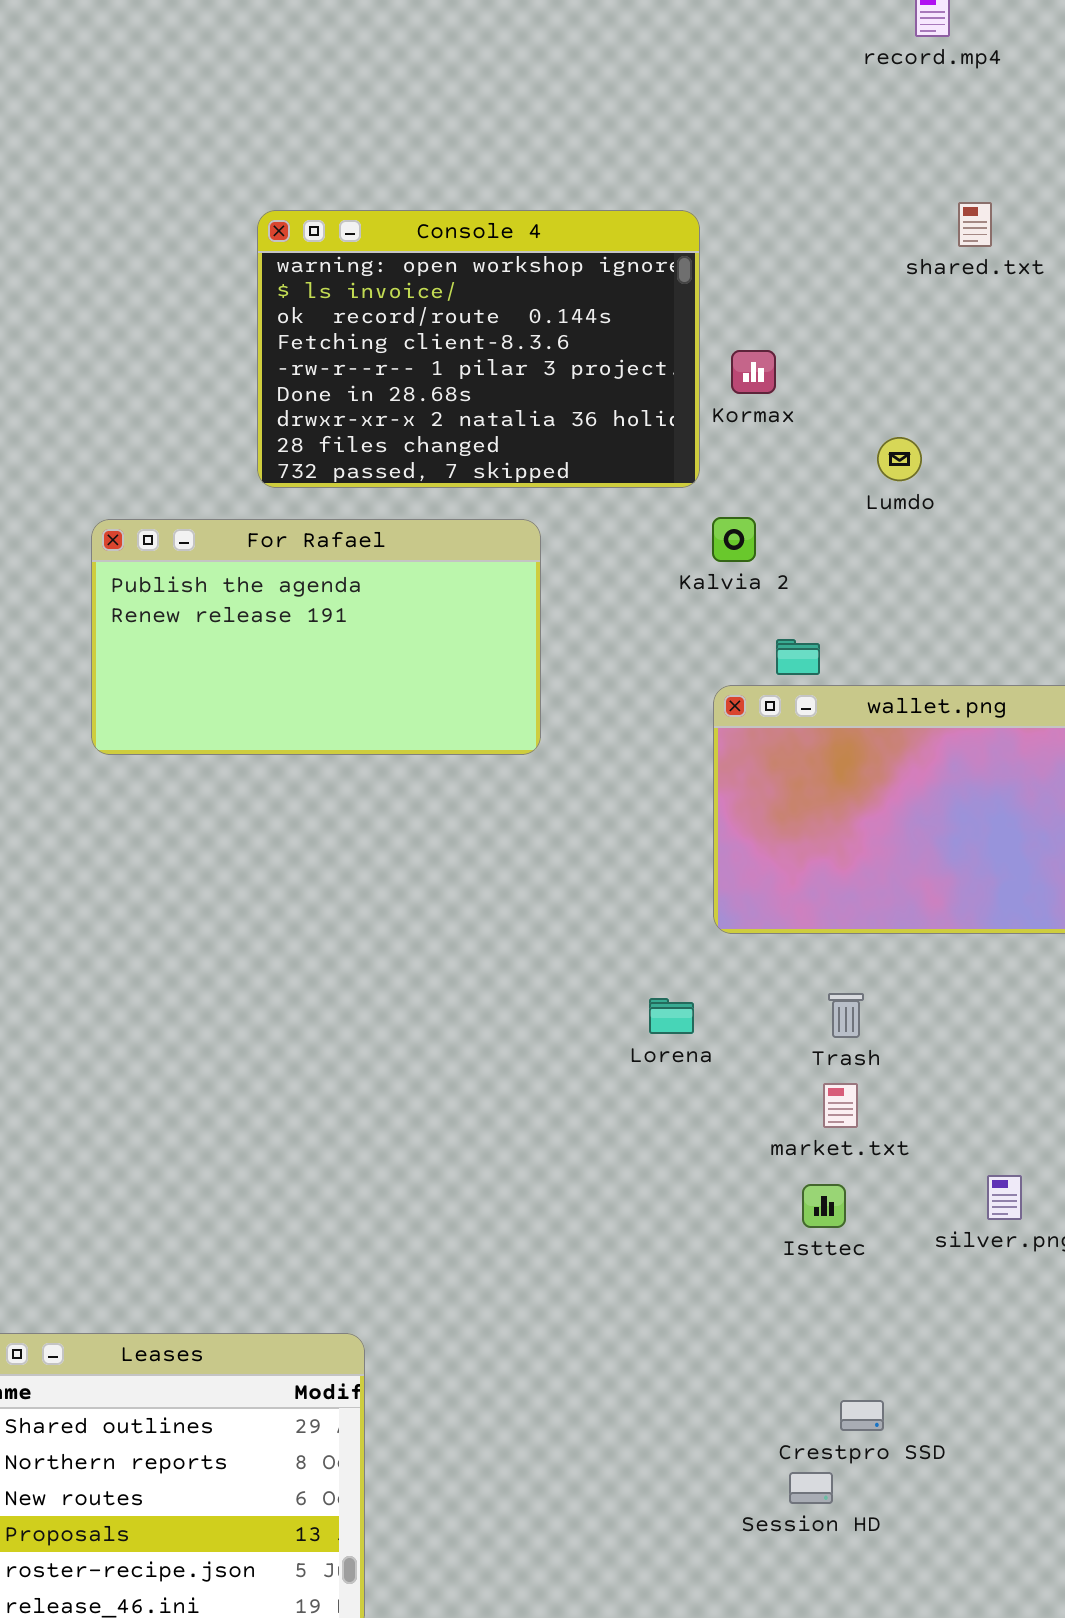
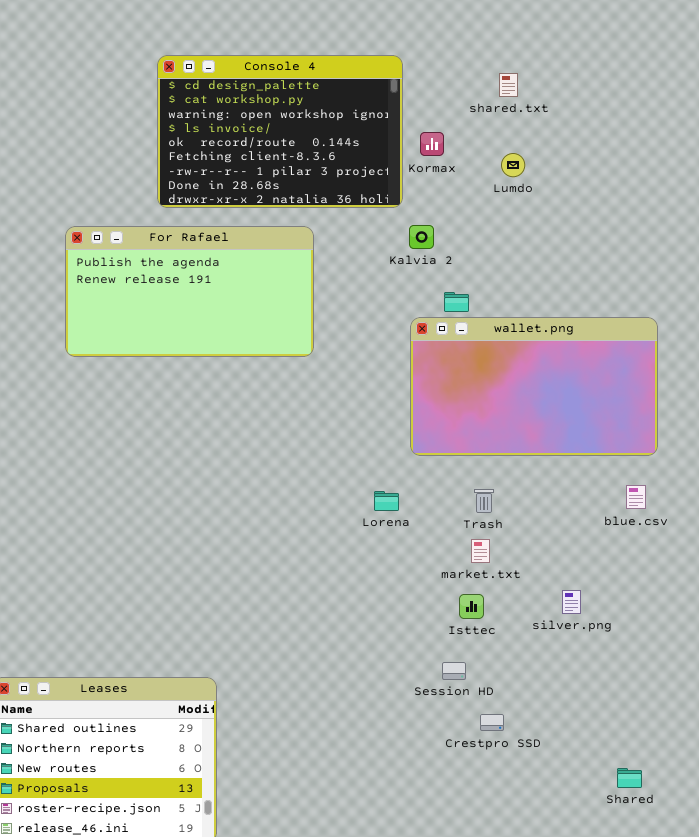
shared.txt: [958,202,992,247] -> [499,73,518,97], moved
Console 4: [257,210,700,488] -> [157,55,403,208], scrolled up 2 rows
Lumdo: [877,437,922,481] -> [501,153,525,177], moved
Session HD: [789,1472,833,1504] -> [442,662,466,680], moved

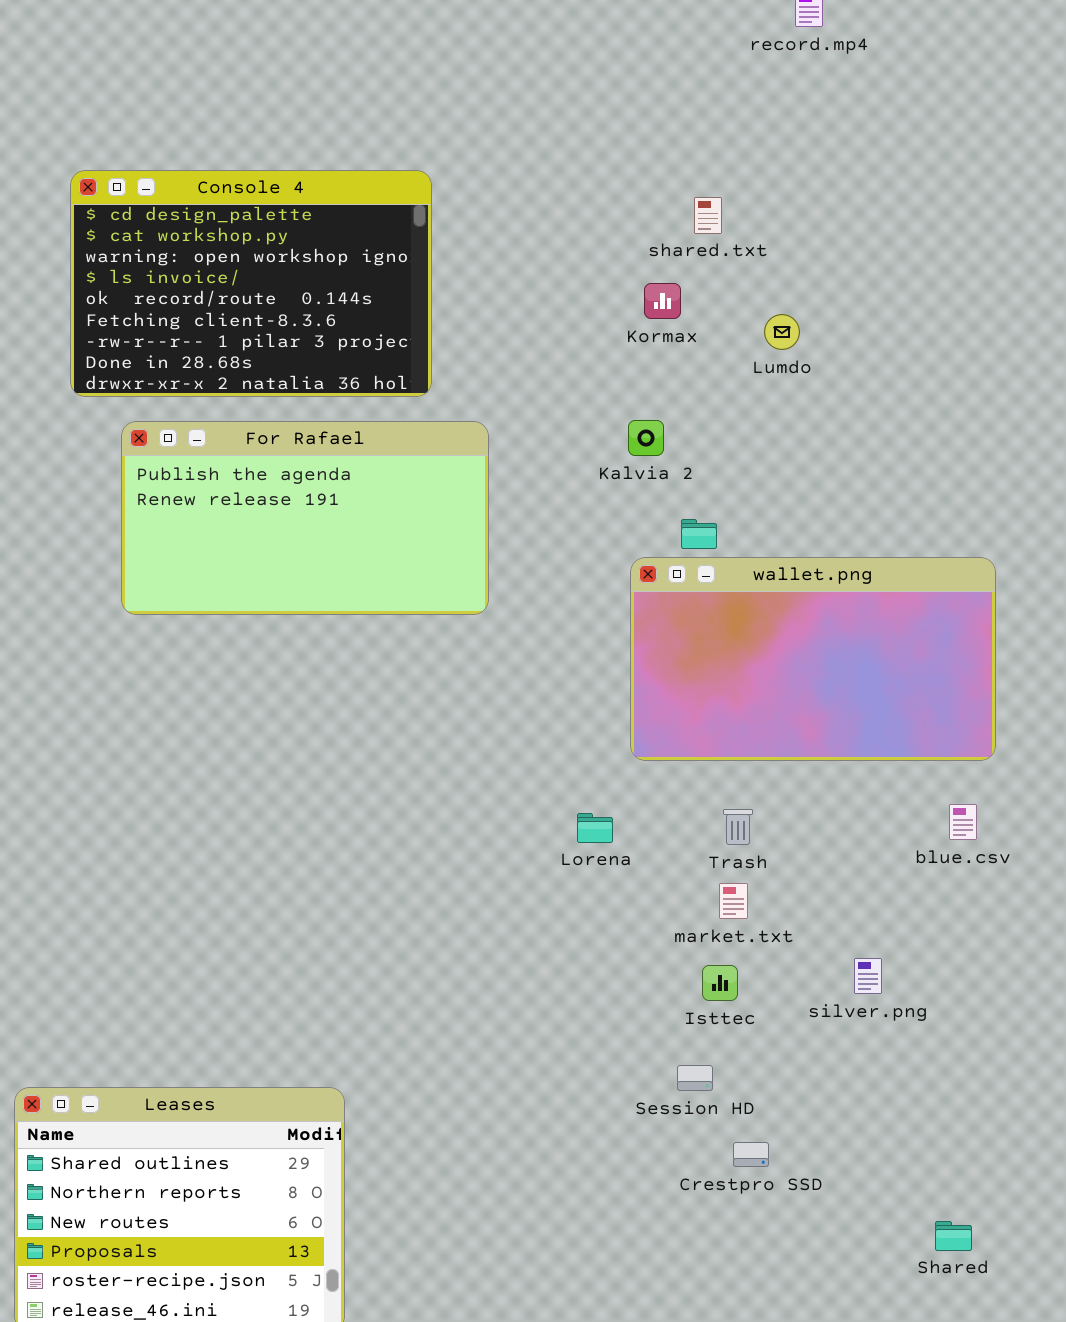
Console 4: [157,55,403,208] -> [70,170,432,397], moved
shared.txt: [499,73,518,97] -> [694,197,722,234], moved

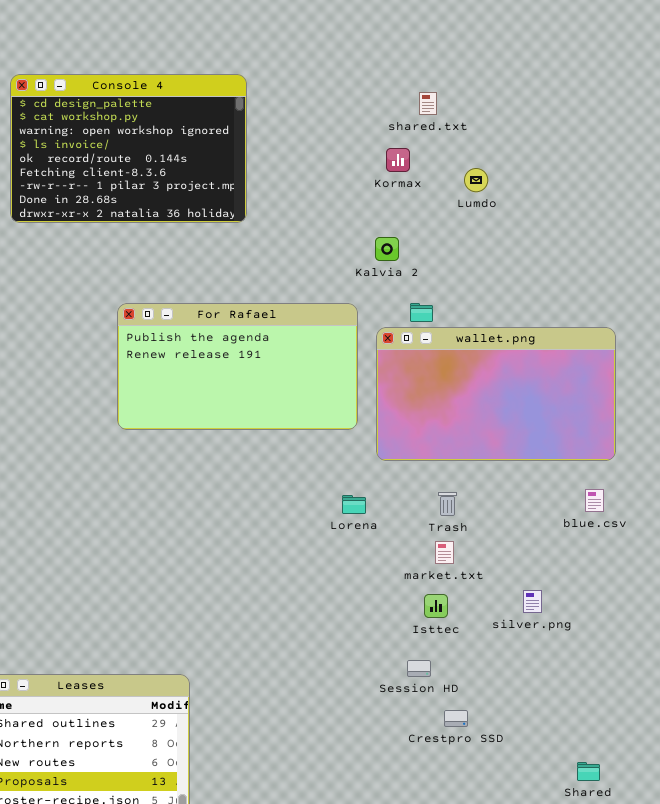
For Rafael: [121,421,489,615] -> [117,303,358,430], moved

